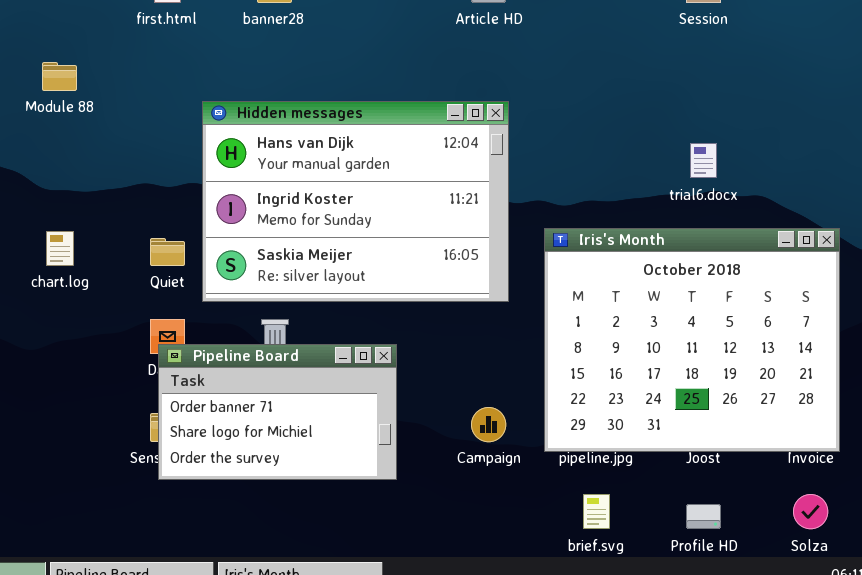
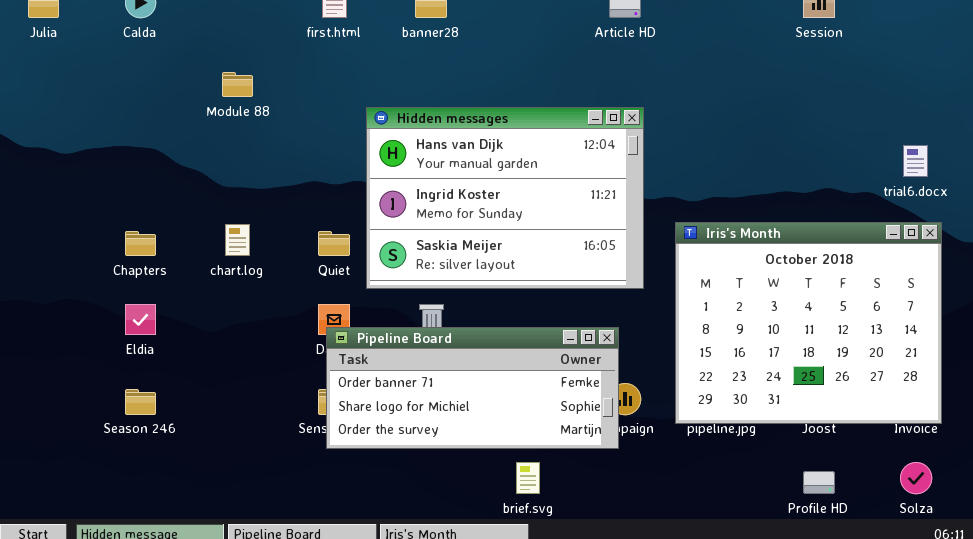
trial6.docx: [690,143,717,178] -> [903,145,928,177], moved
Pipeline Board: [158,344,397,480] -> [326,327,619,449], resized
brief.svg: [583,494,610,529] -> [516,462,540,494], moved

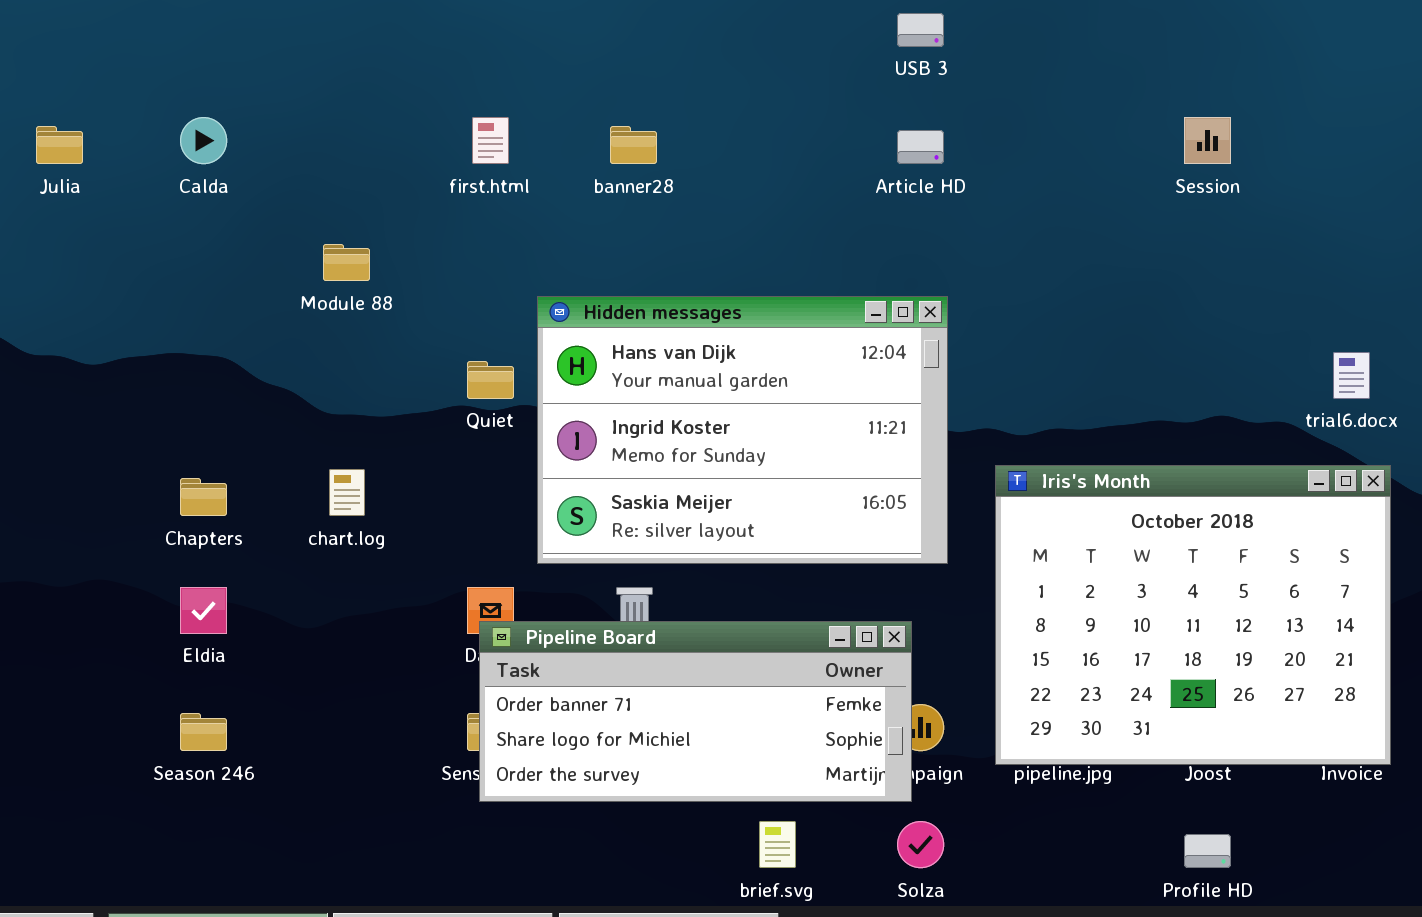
Quiet: [318,231,350,256] -> [467,361,514,399], moved
Solza: [900,462,932,494] -> [897,821,944,868], moved

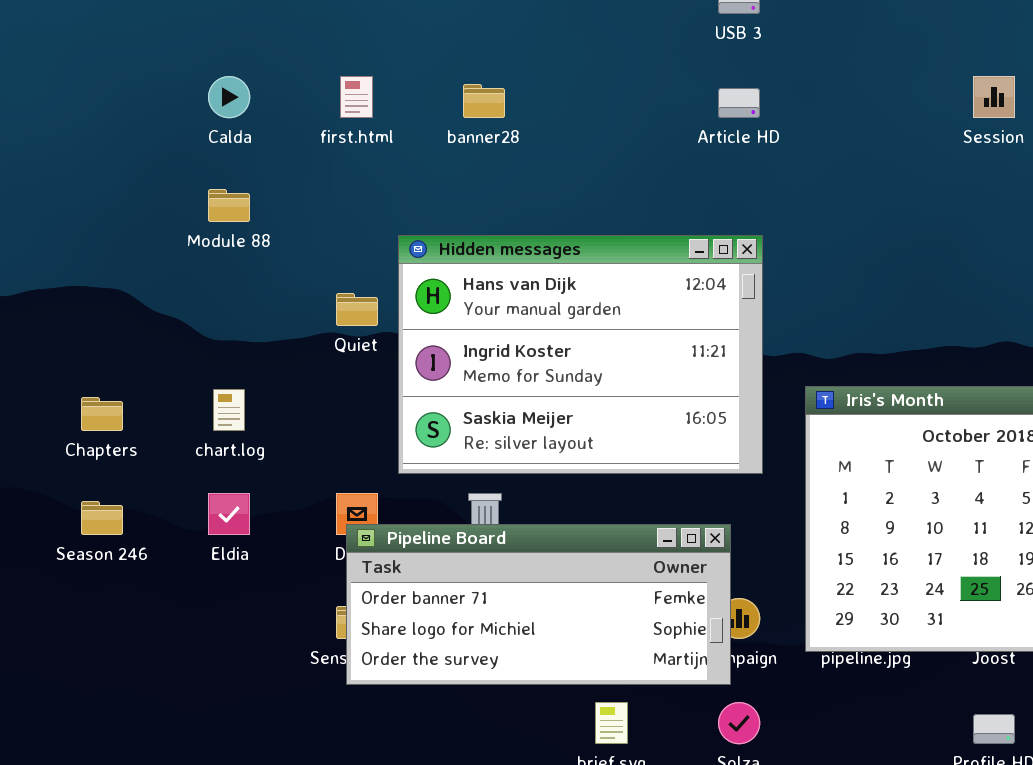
Calda: [180,117,227,164] -> [208,76,250,118], moved
Eldia: [180,587,227,634] -> [208,493,250,535], moved
Season 246: [180,713,227,751] -> [81,501,123,535], moved

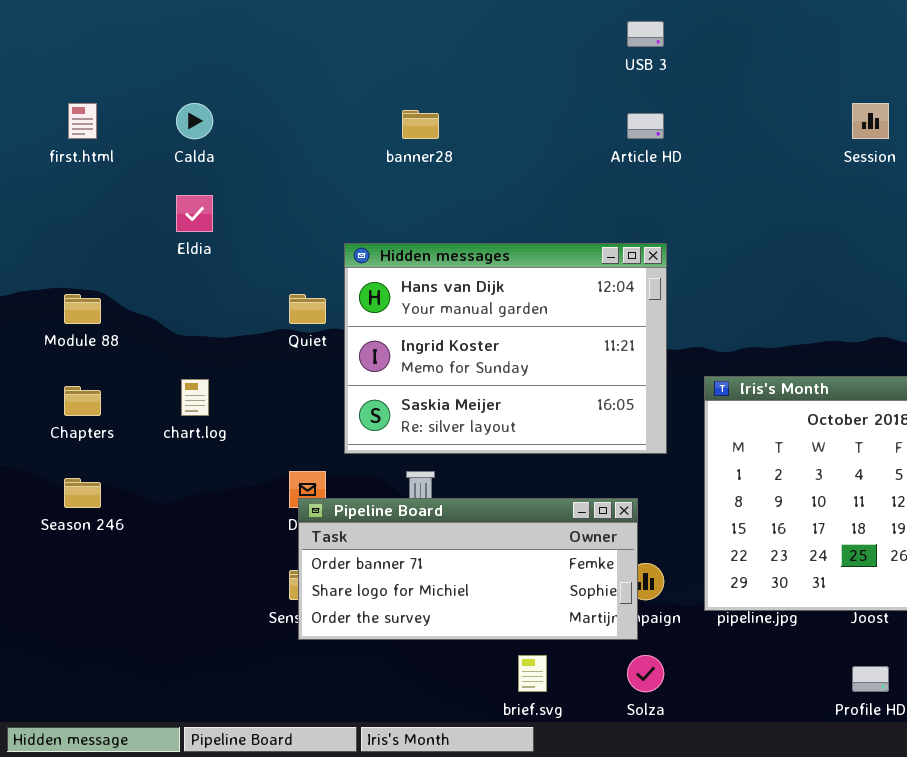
first.html: [340,76,373,118] -> [68,103,97,139], moved
Module 88: [208,189,250,222] -> [64,294,101,324], moved
Eldia: [208,493,250,535] -> [176,195,213,232], moved

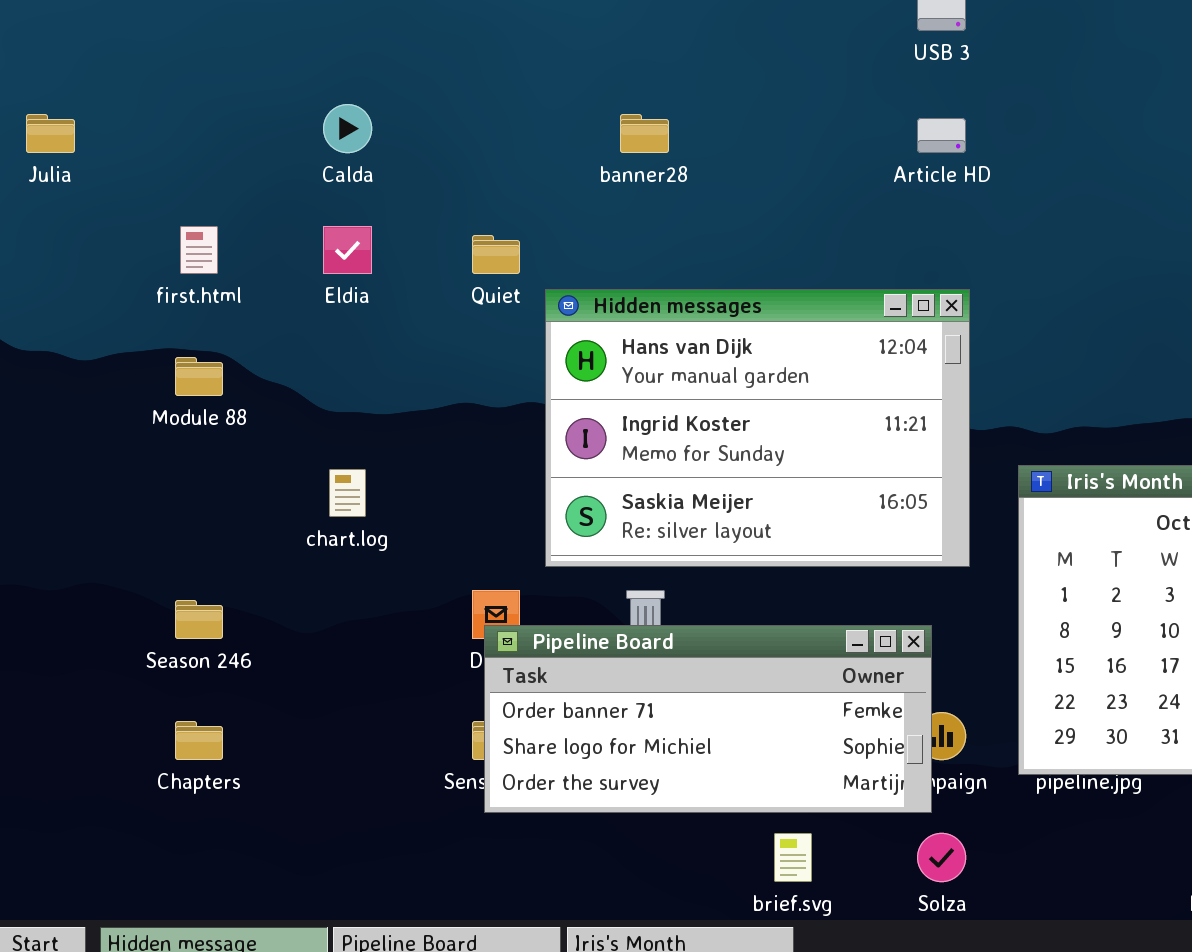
first.html: [68,103,97,139] -> [180,226,218,274], moved
Quiet: [289,294,326,324] -> [472,235,520,274], moved
Chapters: [64,386,101,416] -> [175,721,223,760], moved

